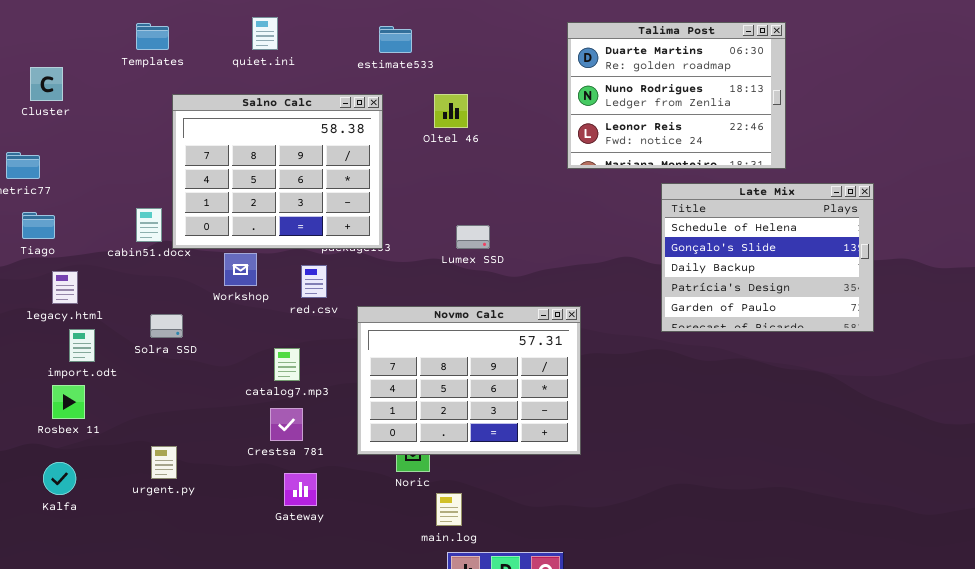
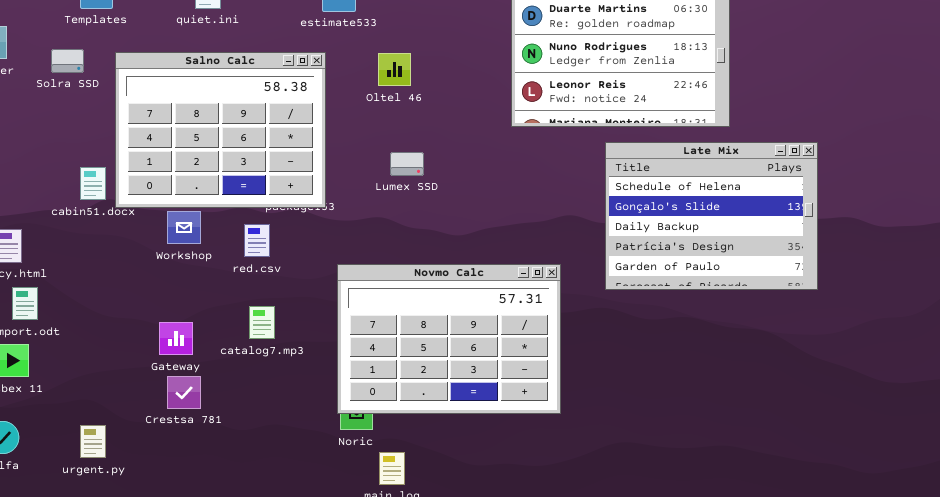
Lumex SSD: [456,225,490,249] -> [390,152,424,176], moved
Novmo Calc: [357,306,581,455] -> [337,264,561,414], moved
Solra SSD: [150,314,183,338] -> [51,49,84,73], moved
catalog7.mp3: [274,348,300,381] -> [249,306,275,339], moved
Crestsa 781: [270,408,303,441] -> [167,376,201,409], moved
urgent.py: [151,446,177,479] -> [80,425,106,458], moved
Gateway: [284,473,317,506] -> [159,322,193,355], moved

